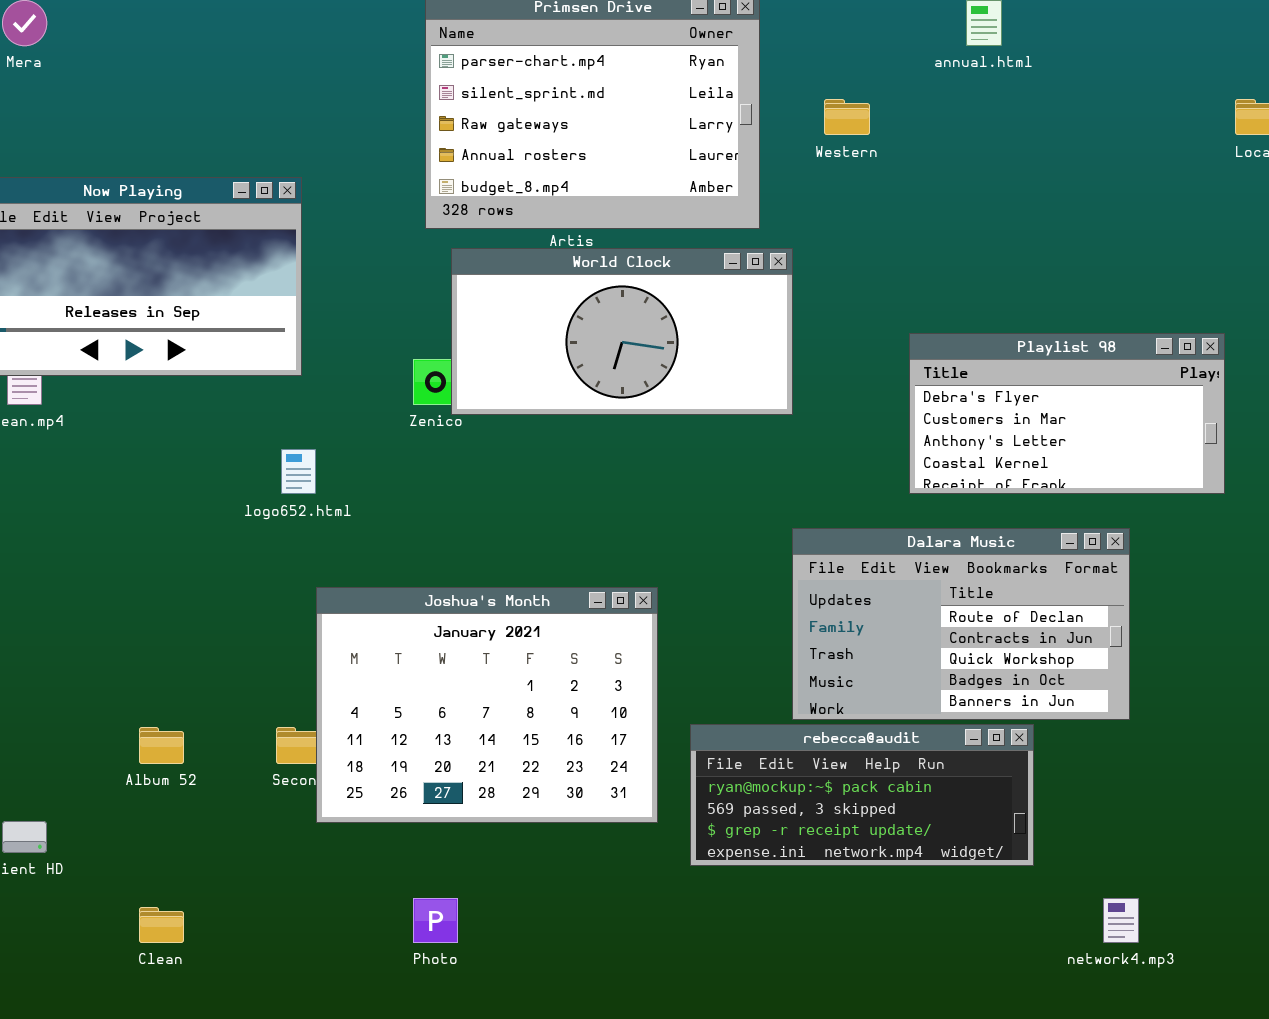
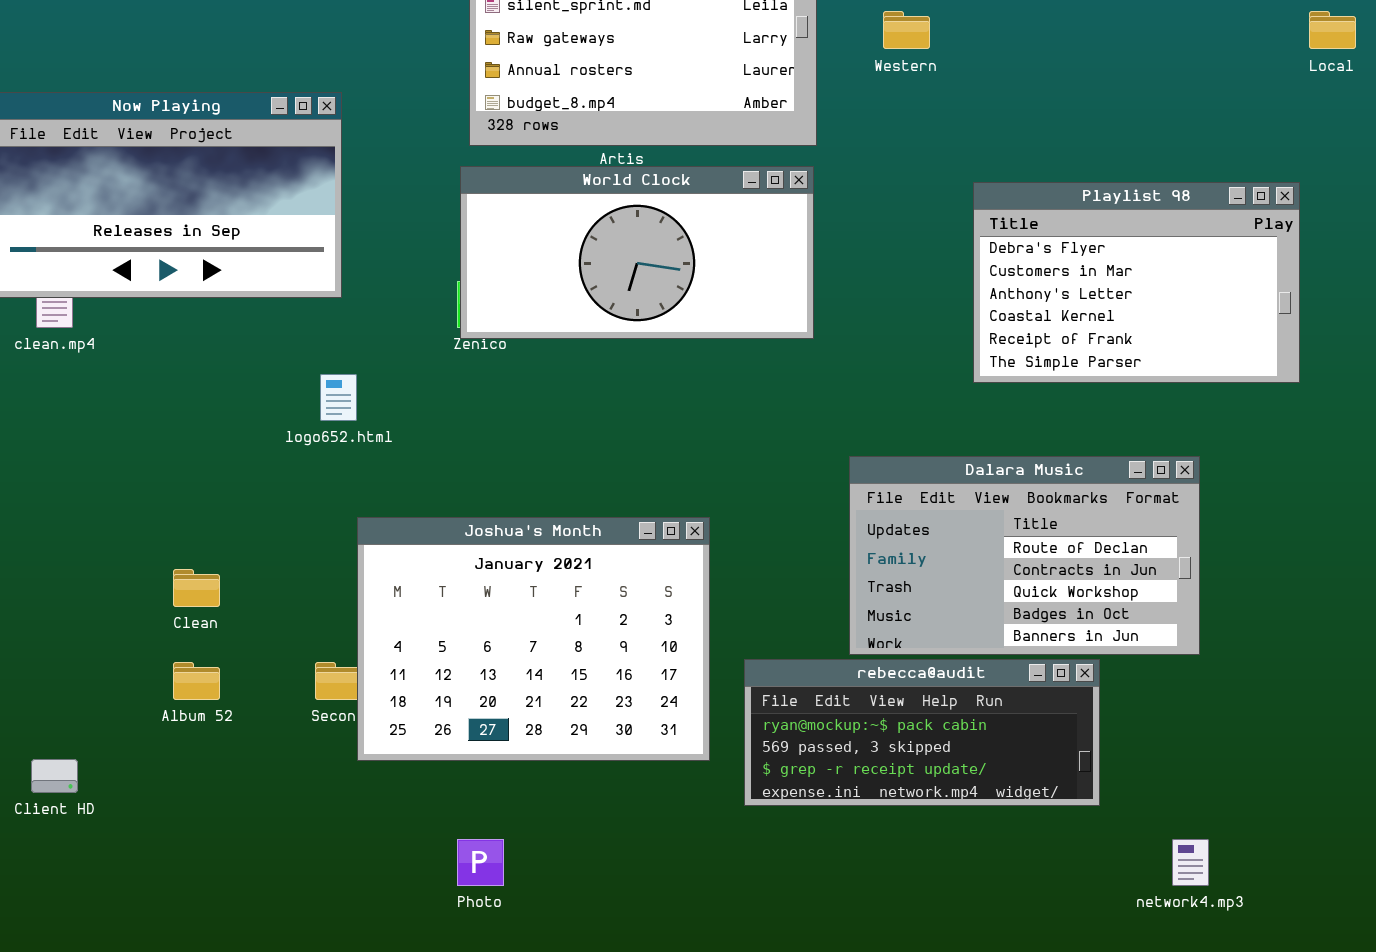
World Clock: [451,248,793,415] -> [460,166,814,339], moved
Playlist 98: [909,333,1225,494] -> [973,182,1300,383], moved, resized
Clean: [139,907,184,943] -> [173,569,220,607], moved

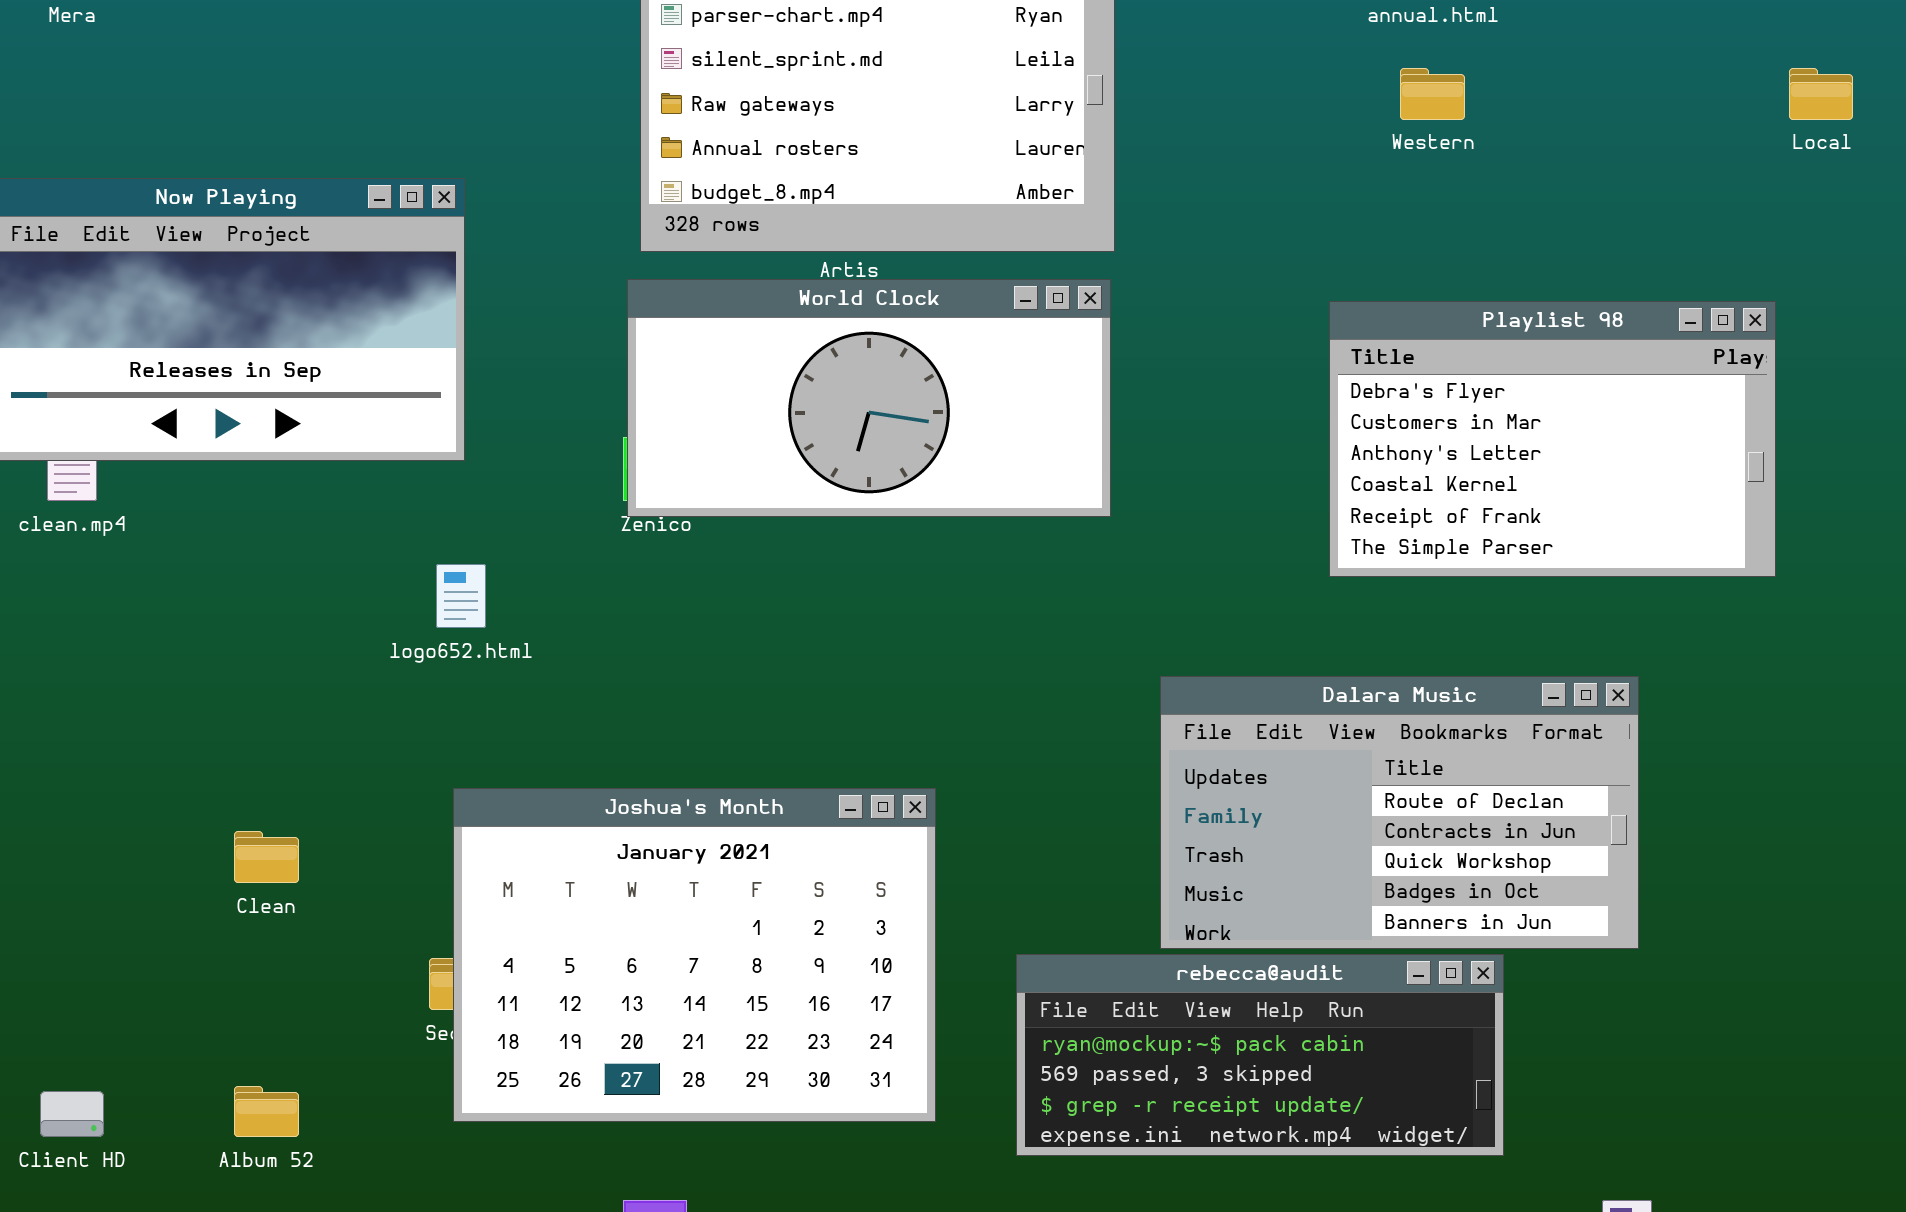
Western: [883,11,930,49] -> [1400,68,1465,120], moved
Joshua's Month: [357,517,710,761] -> [453,788,936,1122], moved
Album 52: [173,662,220,700] -> [234,1086,299,1137], moved

